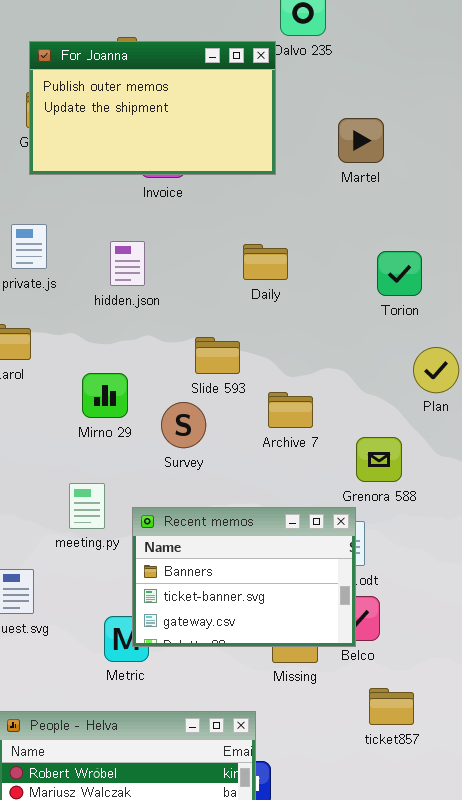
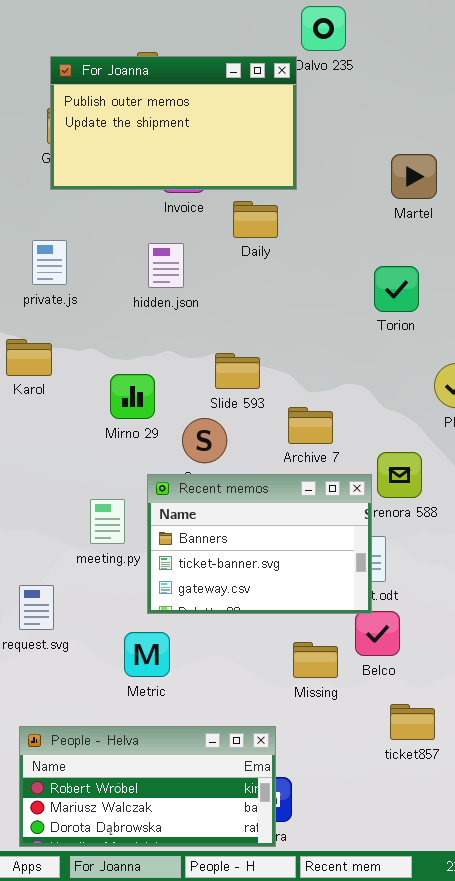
Martel: [338,118,384,163] -> [391,154,437,199], moved
hidden.json: [110,241,145,286] -> [148,243,184,288], moved
Daily: [243,244,288,280] -> [233,201,278,238], moved
Torion: [377,251,422,296] -> [374,266,419,312], moved
Mirno 29: [82,373,128,418] -> [110,374,155,419], moved
Recent memos: [132,507,356,647] -> [147,474,372,614], moved

